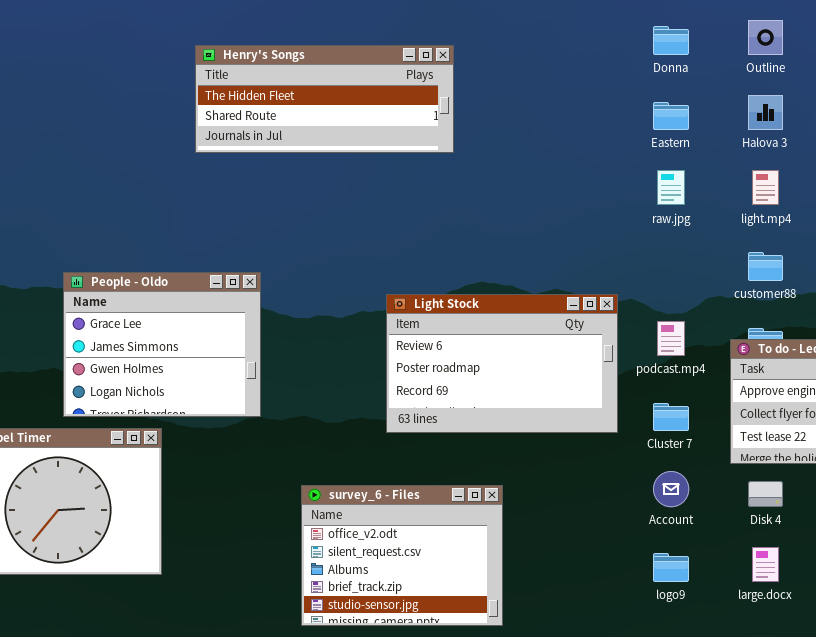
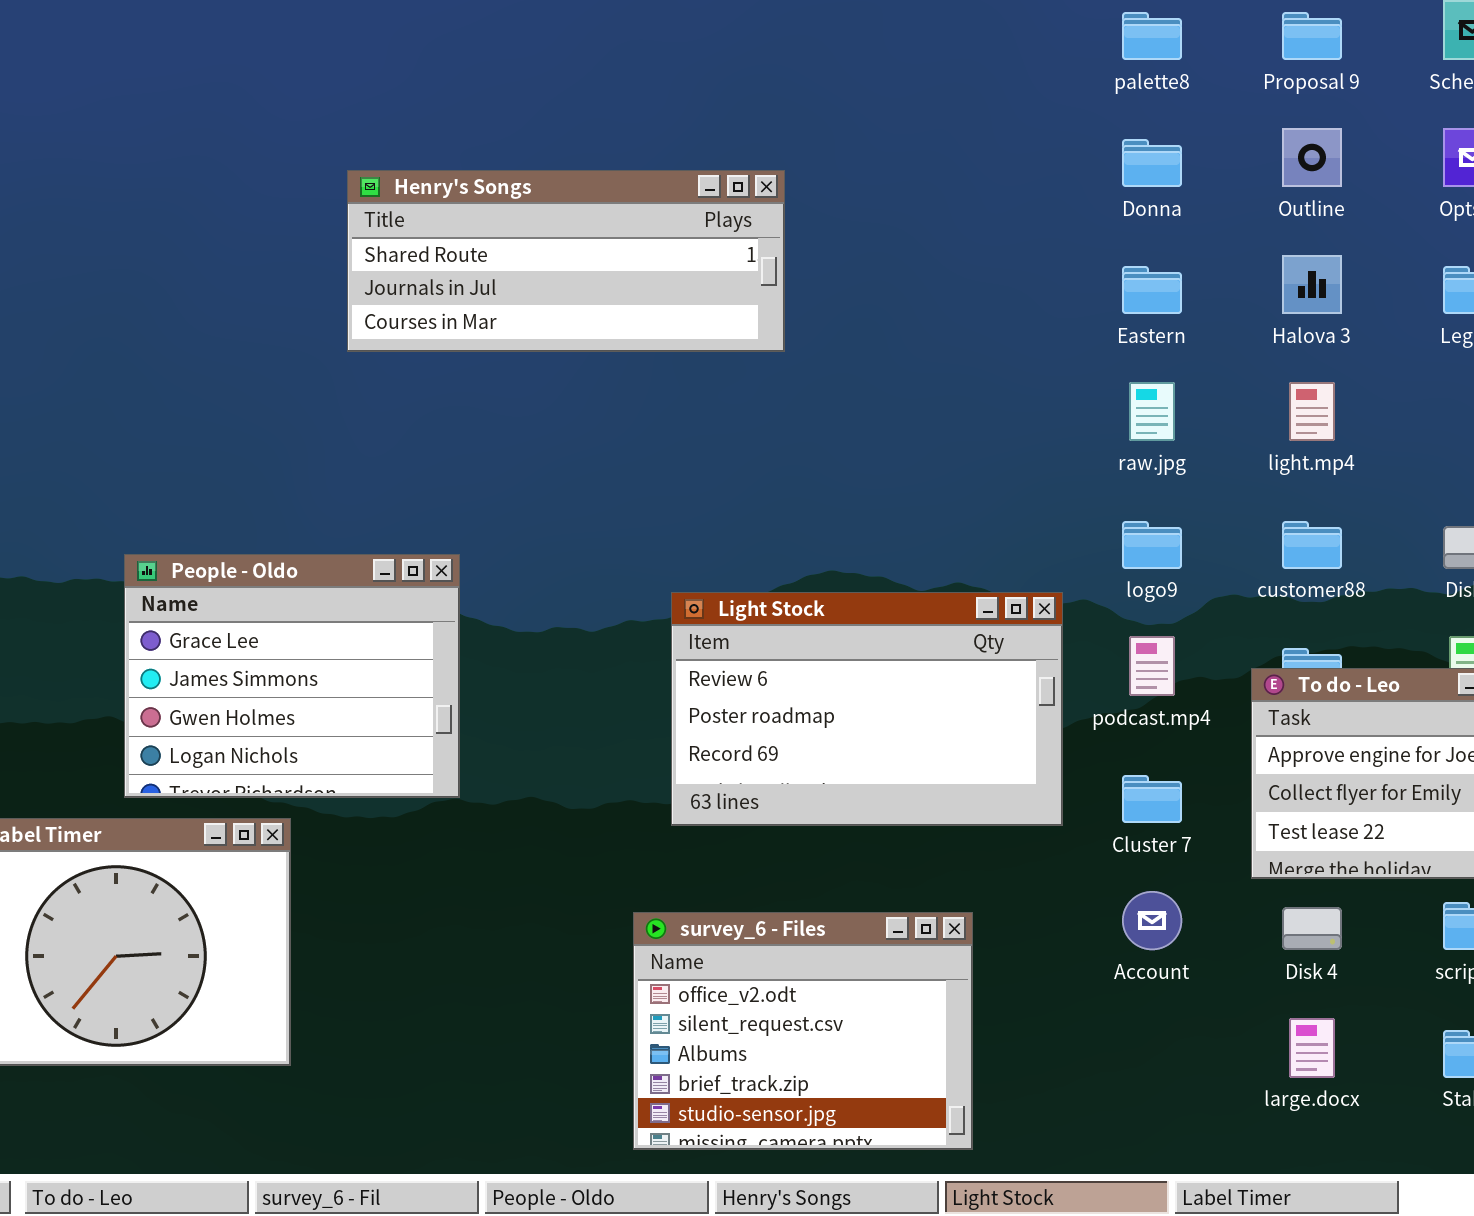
Henry's Songs: [195,45,454,153] -> [347,170,785,352], scrolled down 1 row
survey_6 - Files: [301,485,503,626] -> [633,912,973,1150], moved
logo9: [653,553,689,582] -> [1122,521,1182,569], moved

